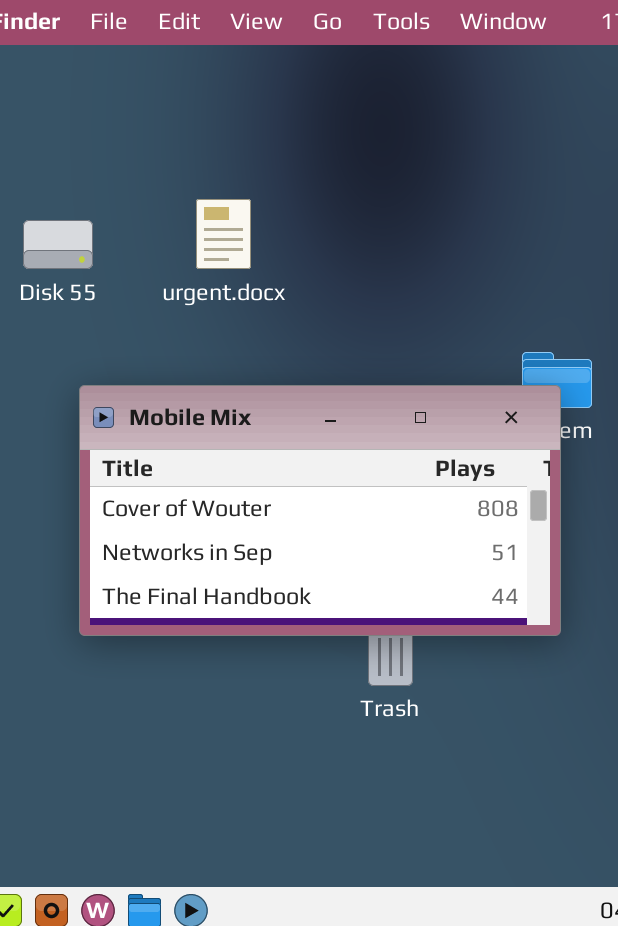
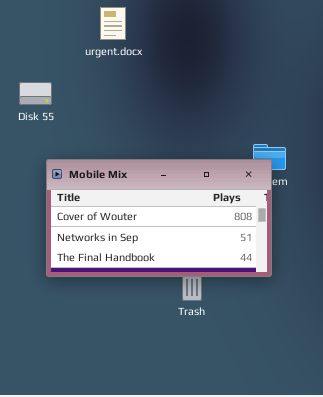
urgent.docx: [196,199,251,269] -> [100,7,126,40], moved

